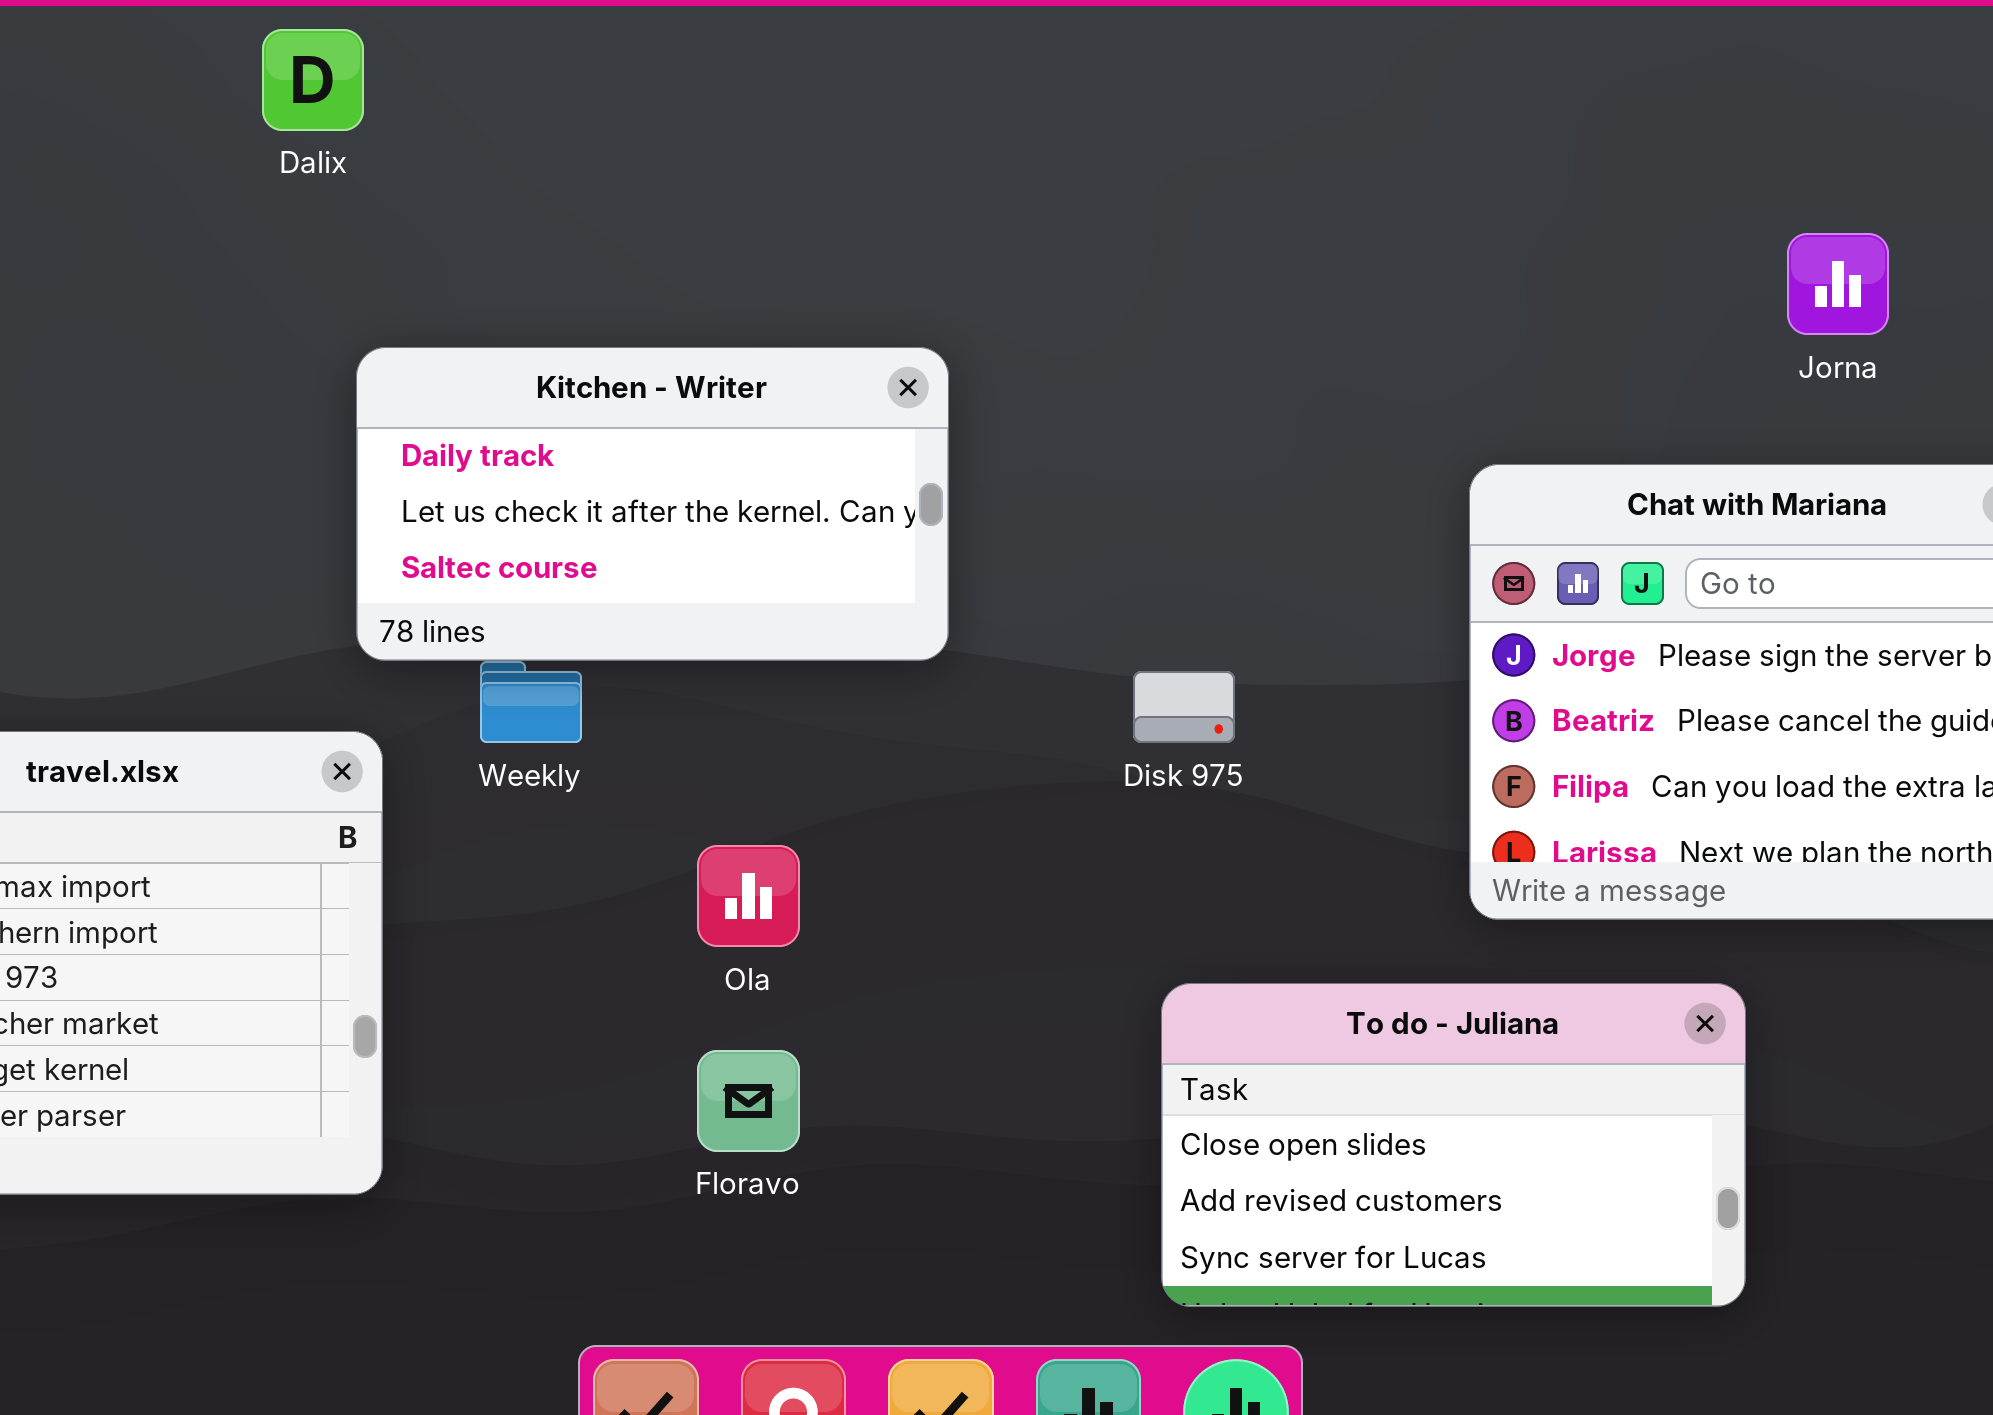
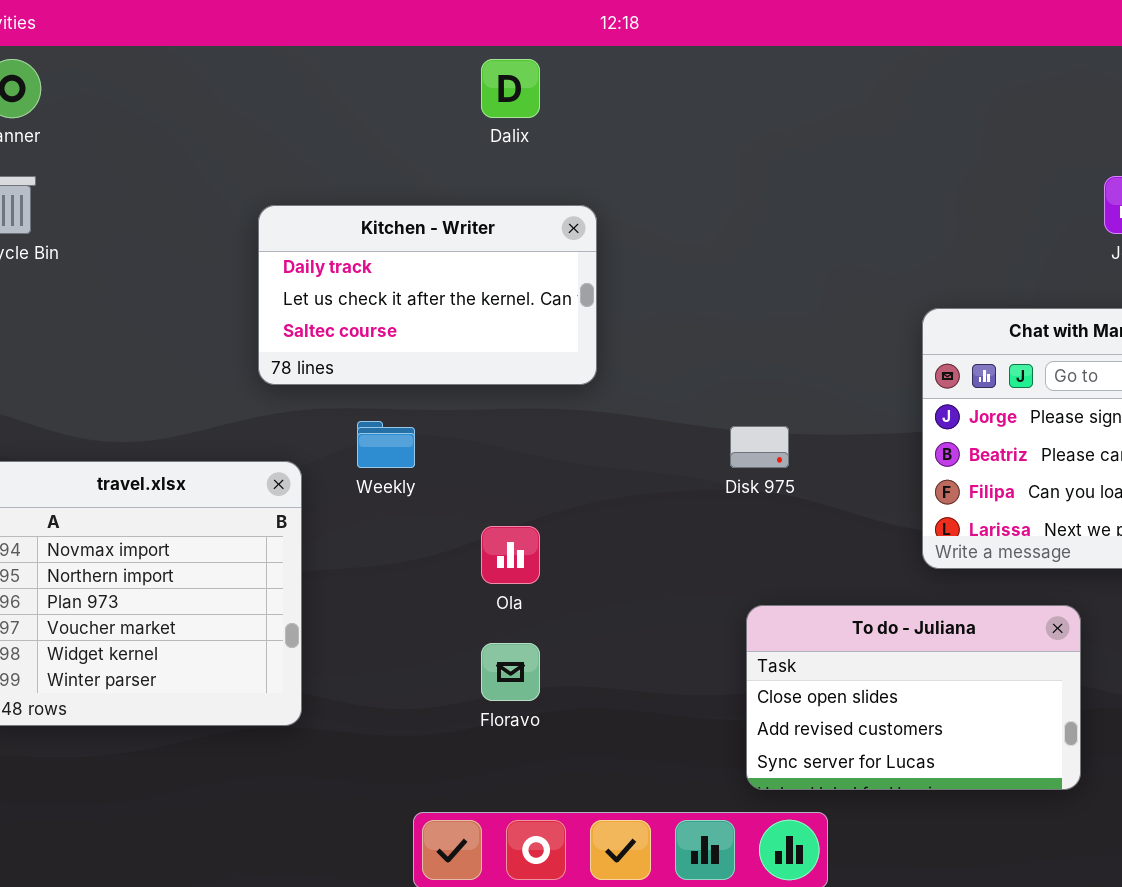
Dalix: [262,29,364,131] -> [481,59,540,118], moved
Kitchen - Writer: [356,347,949,661] -> [258,205,597,385], moved

